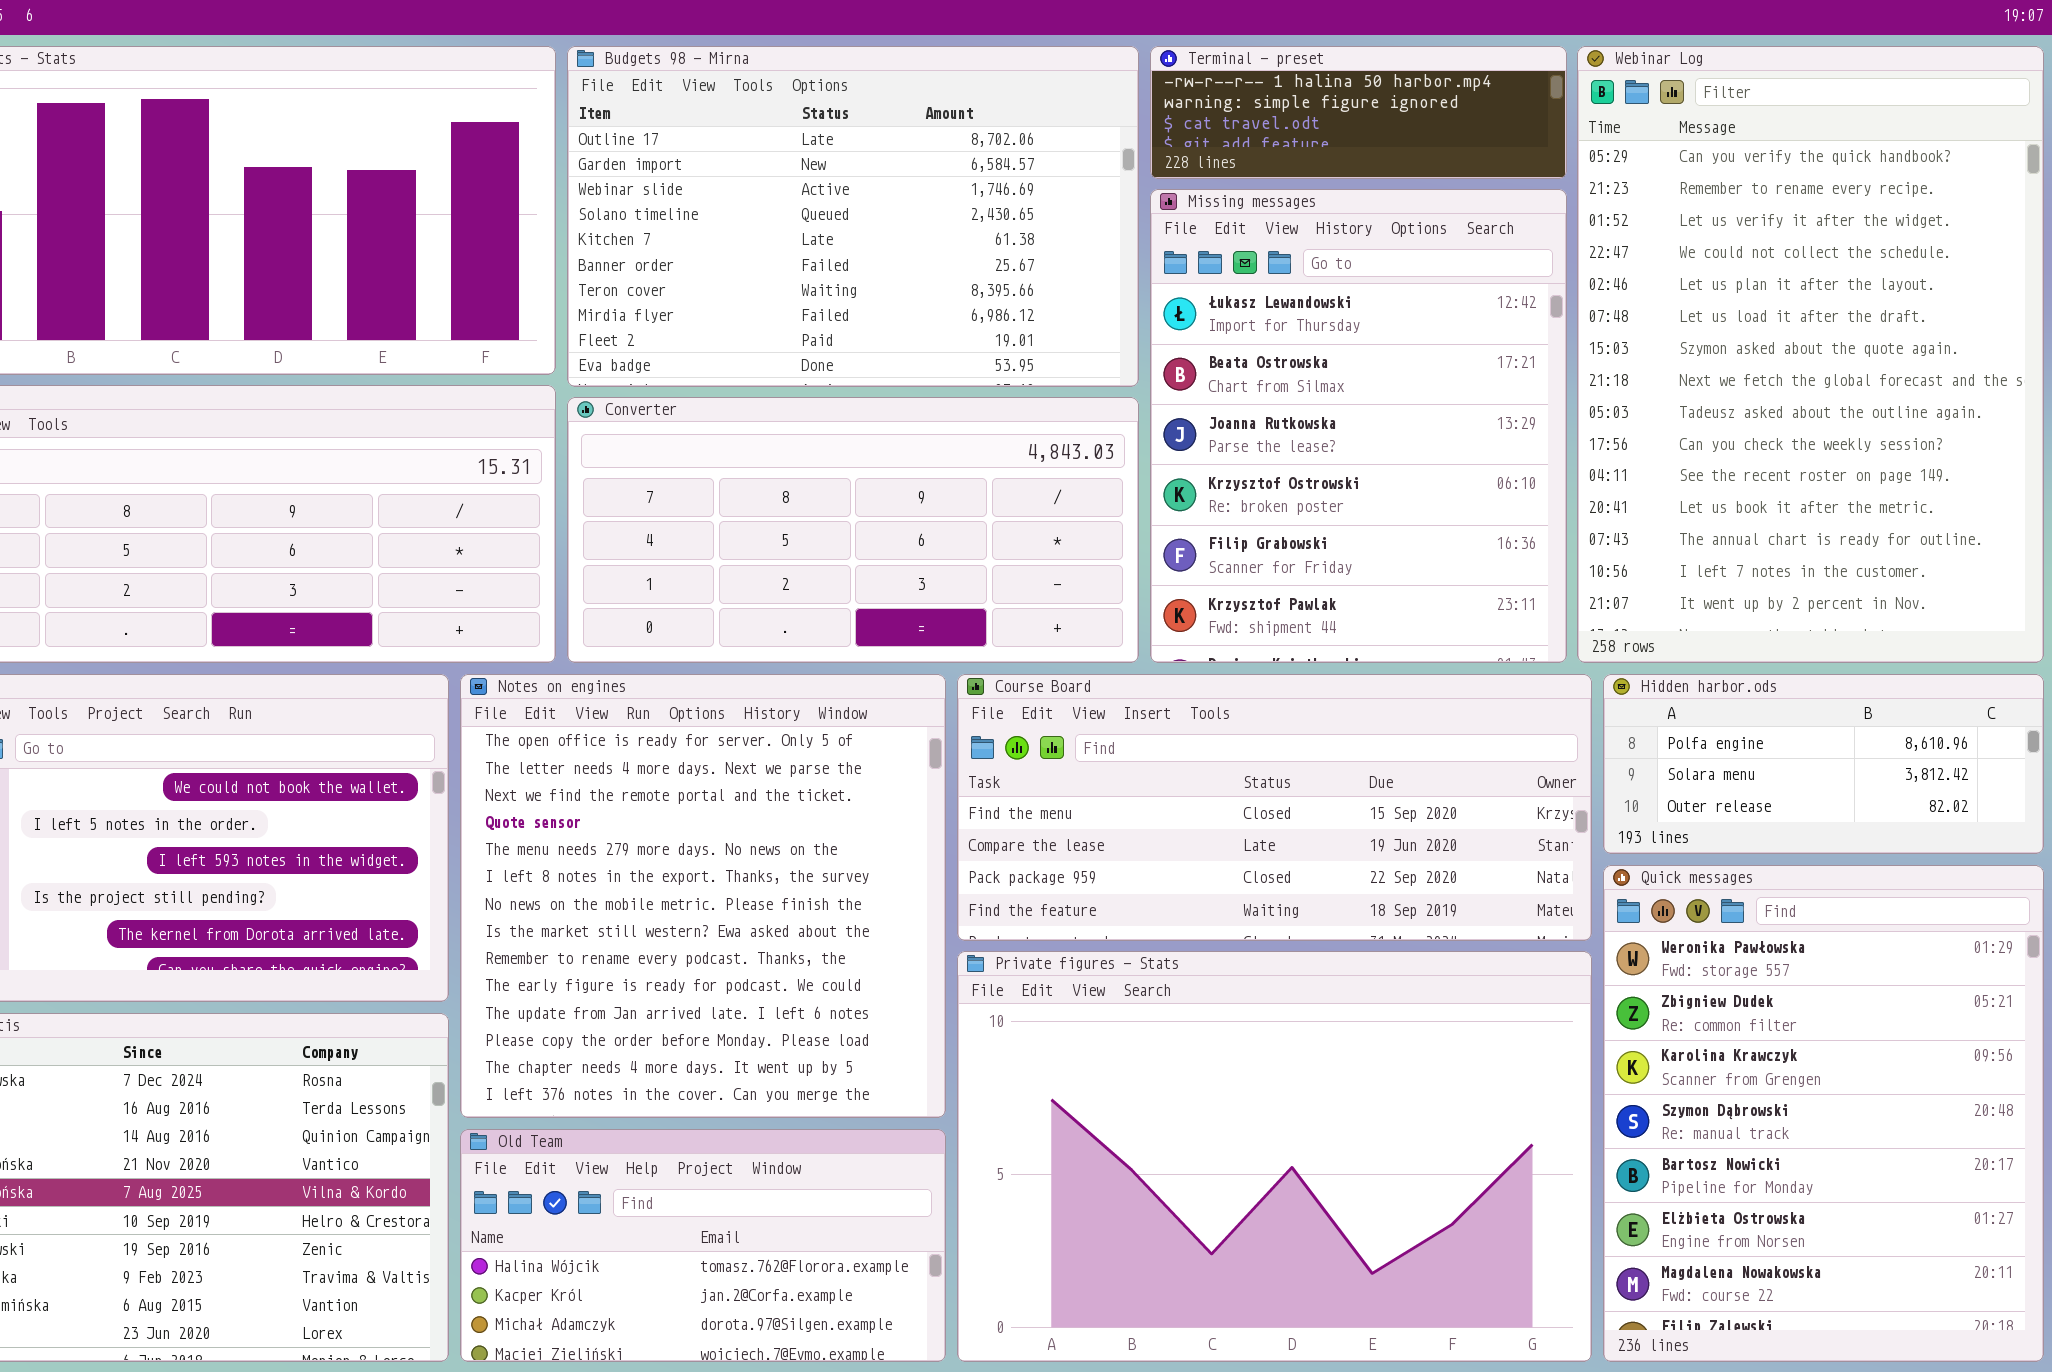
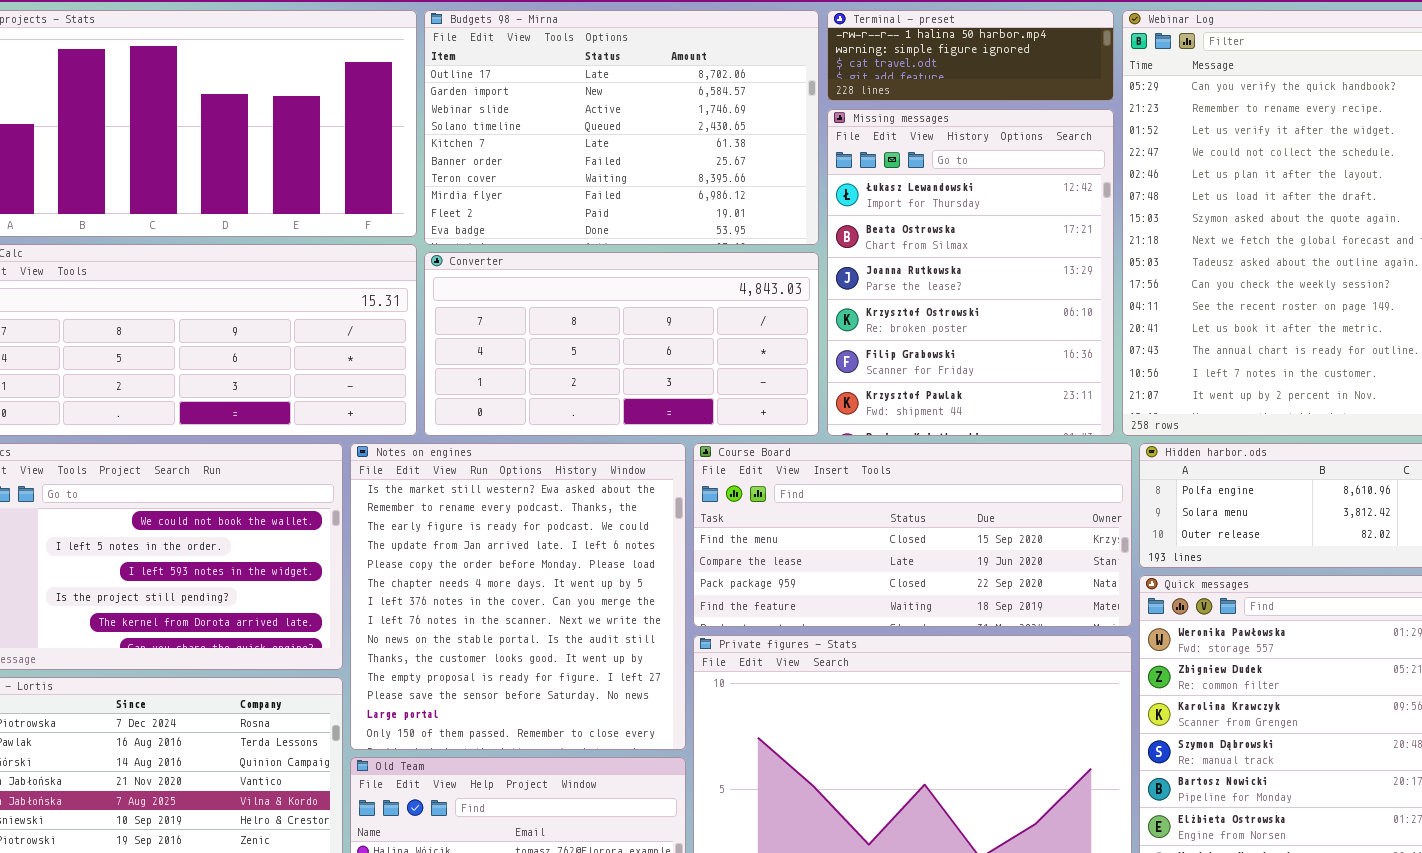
Notes on engines: [460,674,946,1118] -> [350,443,686,750], scrolled down 7 rows

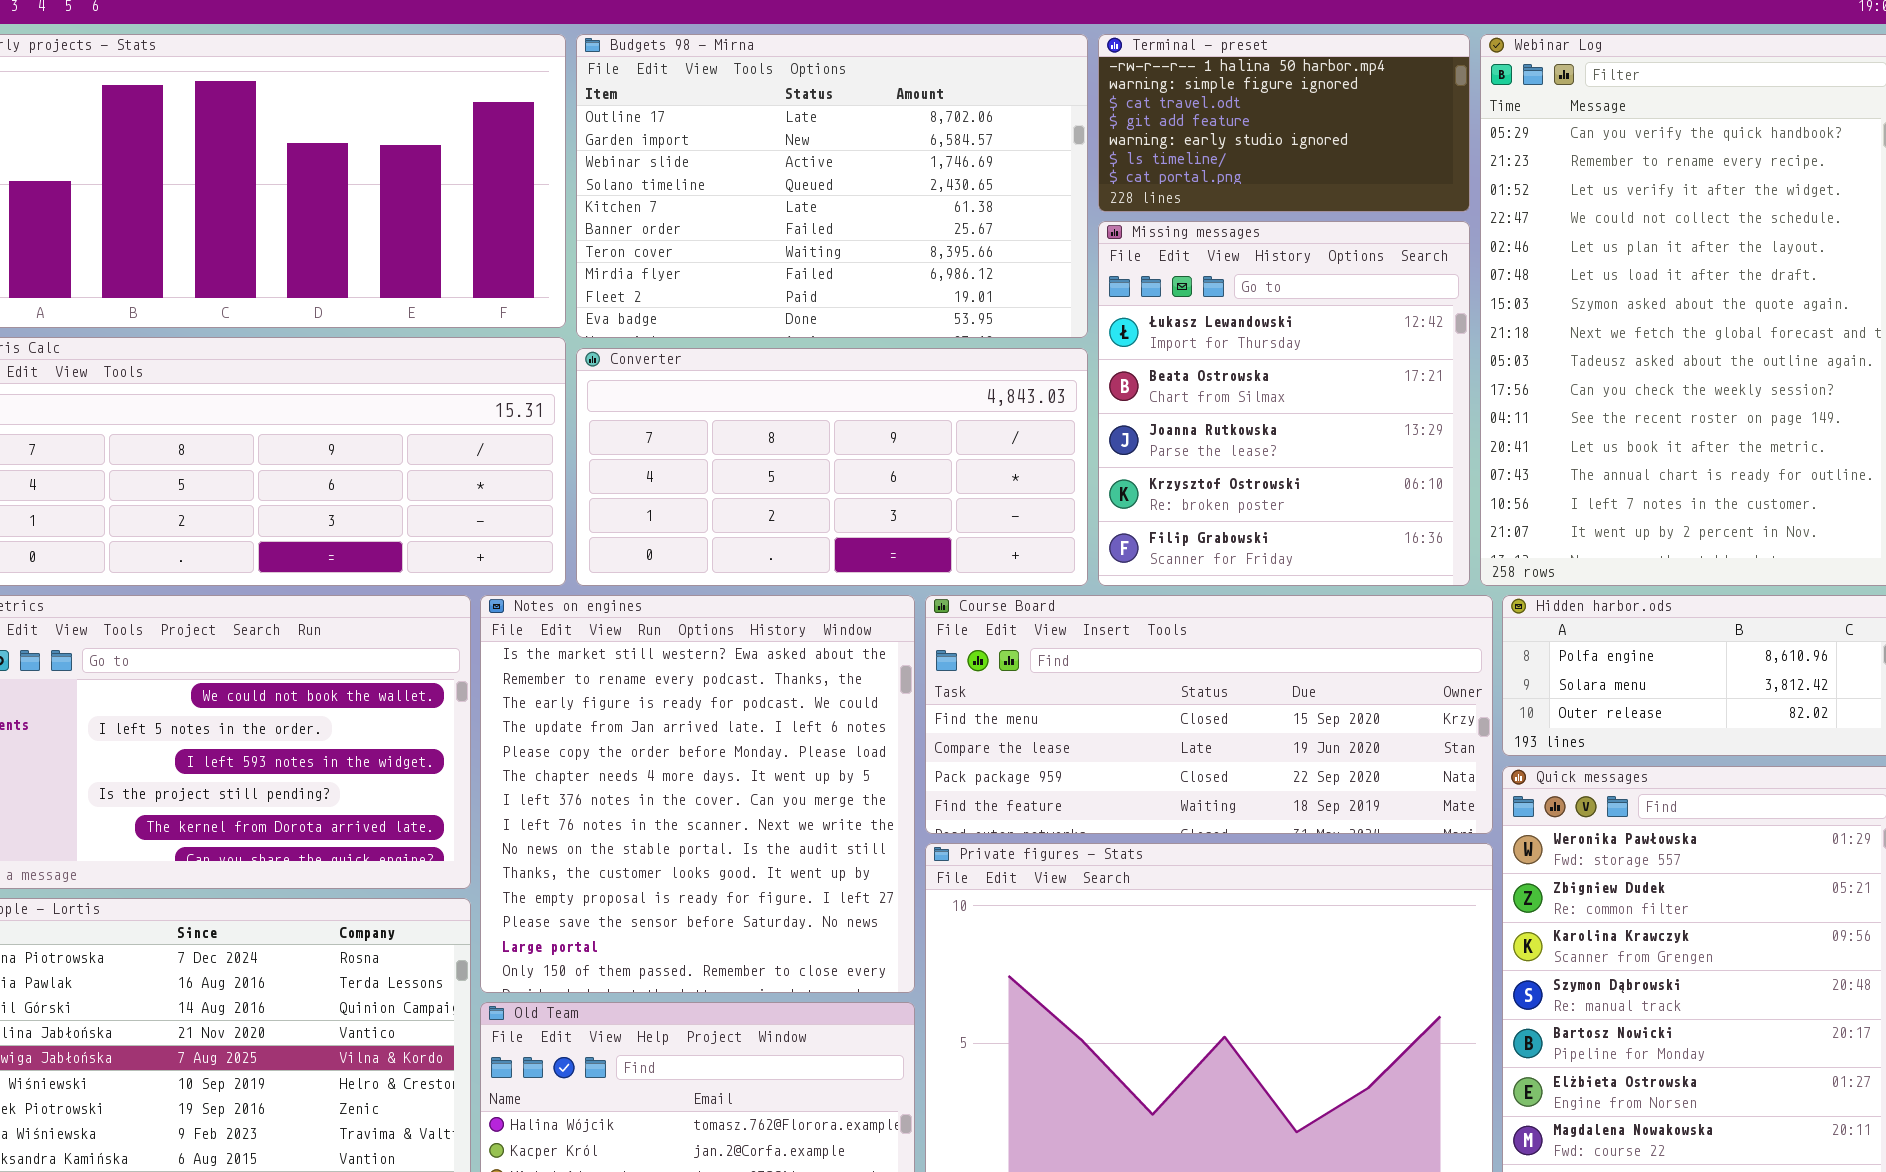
Terminal - preset: [827,10,1114,101] -> [1098,34,1470,212], resized
Missing messages: [827,109,1114,436] -> [1098,221,1470,586], resized

